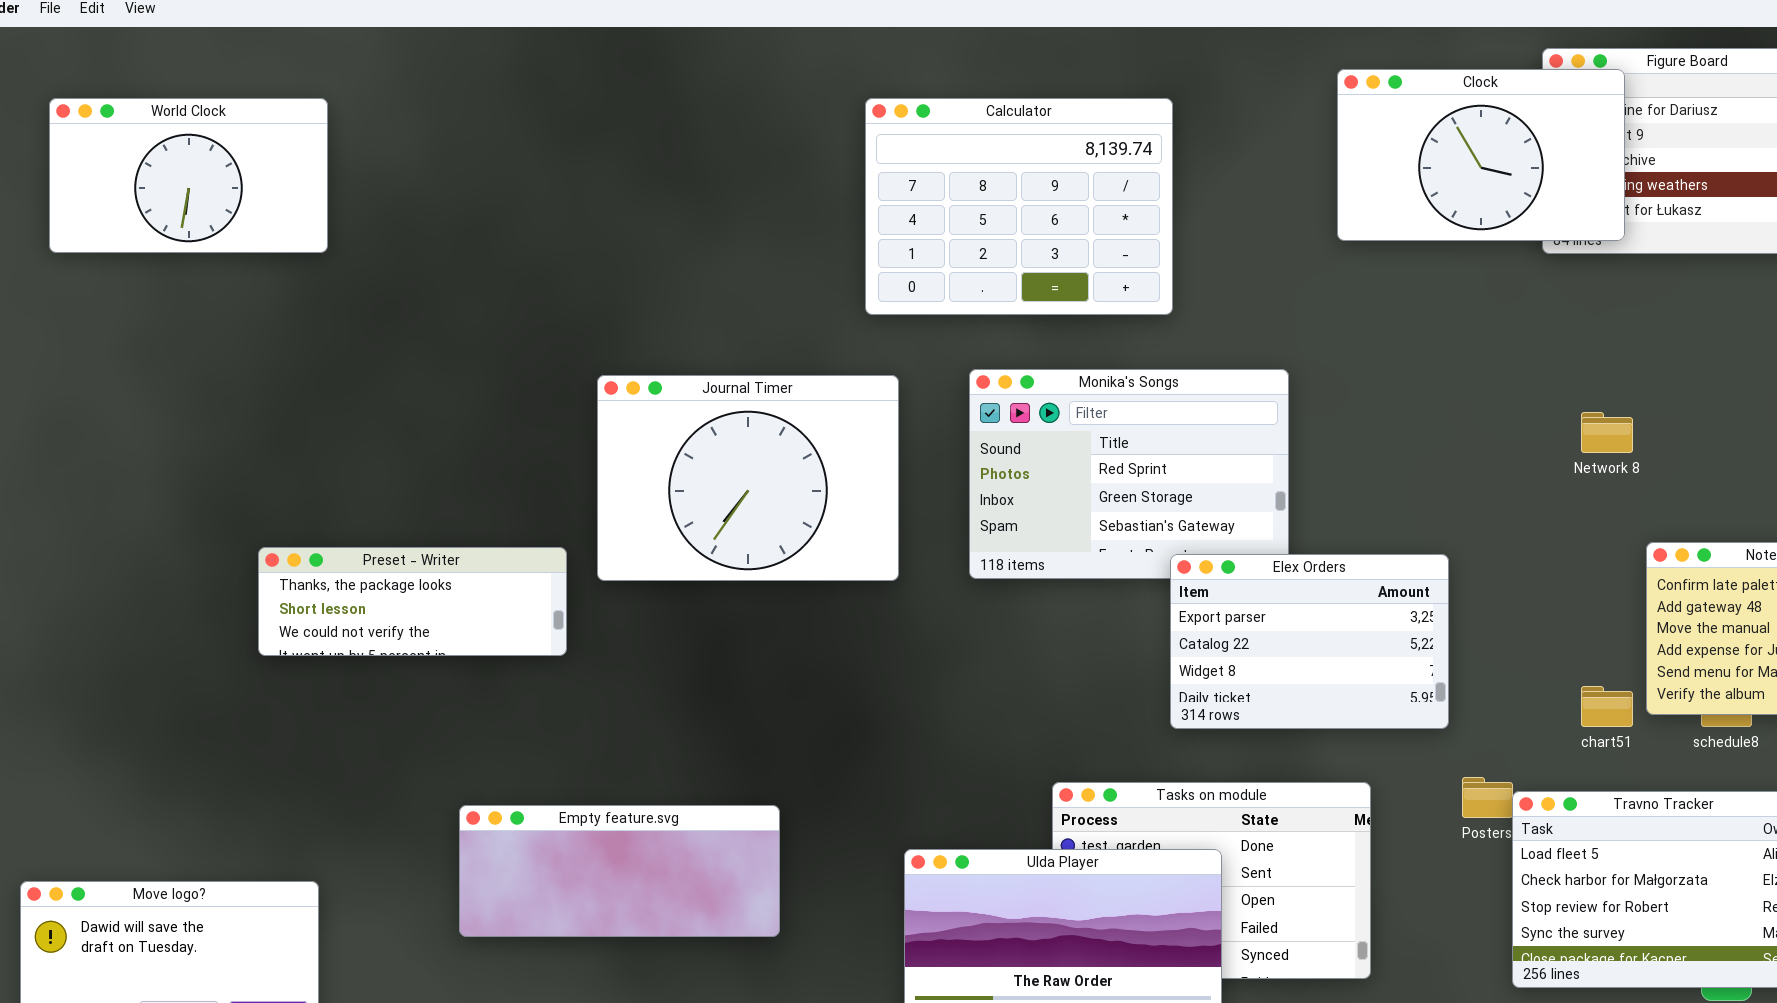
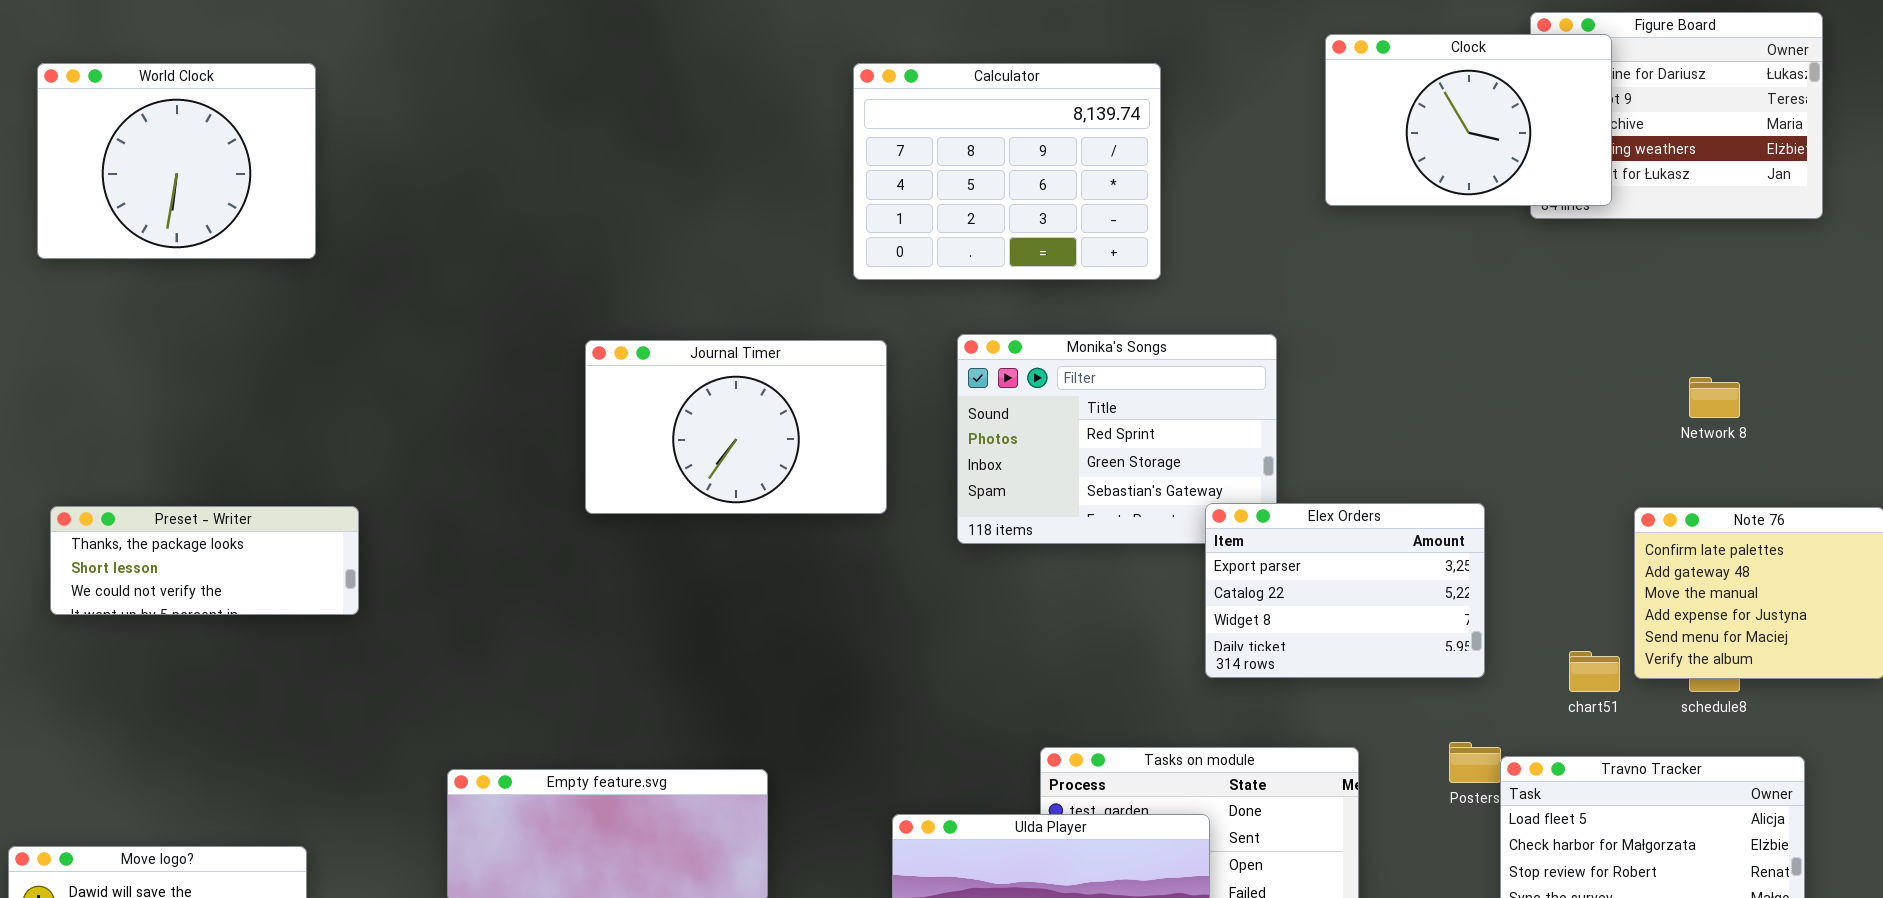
World Clock: [49,98,328,253] -> [37,63,316,259], resized
Journal Timer: [597,375,899,581] -> [585,340,887,514], resized
Network 8: [1581,412,1633,453] -> [1689,377,1740,418], moved
Preset - Writer: [258,547,567,656] -> [50,506,359,615], moved
Elex Orders: [1170,554,1449,729] -> [1205,503,1485,678], moved

